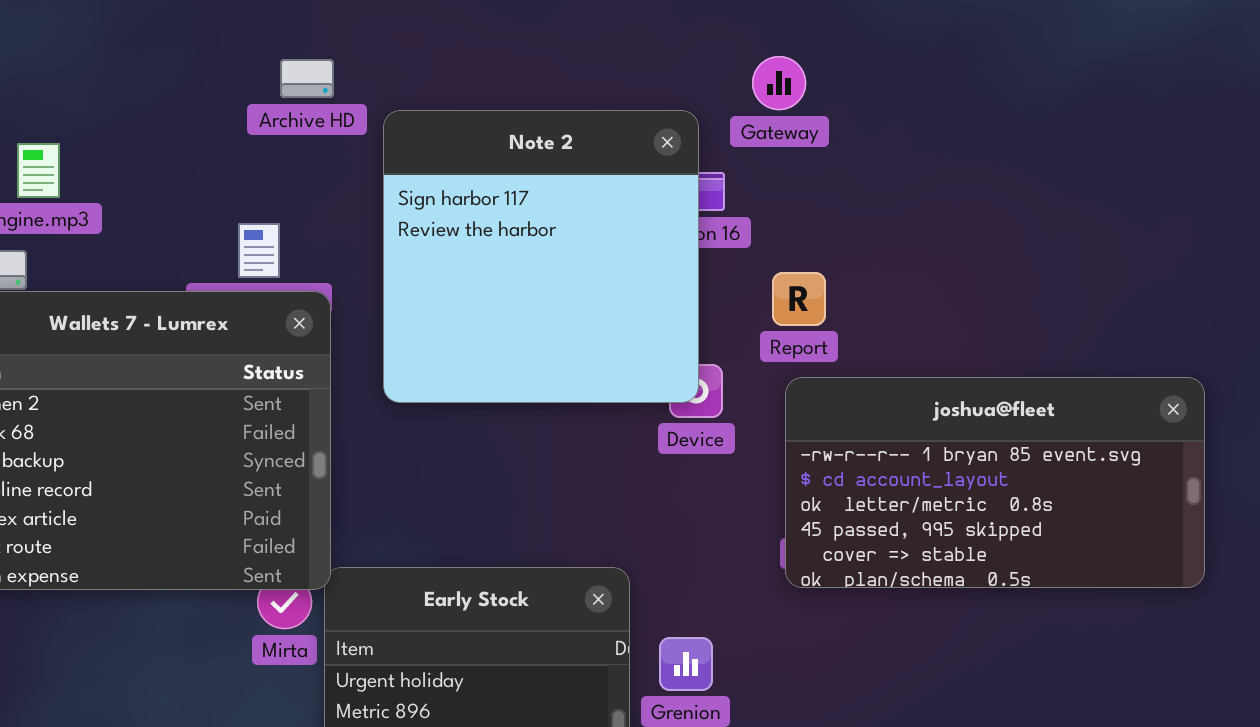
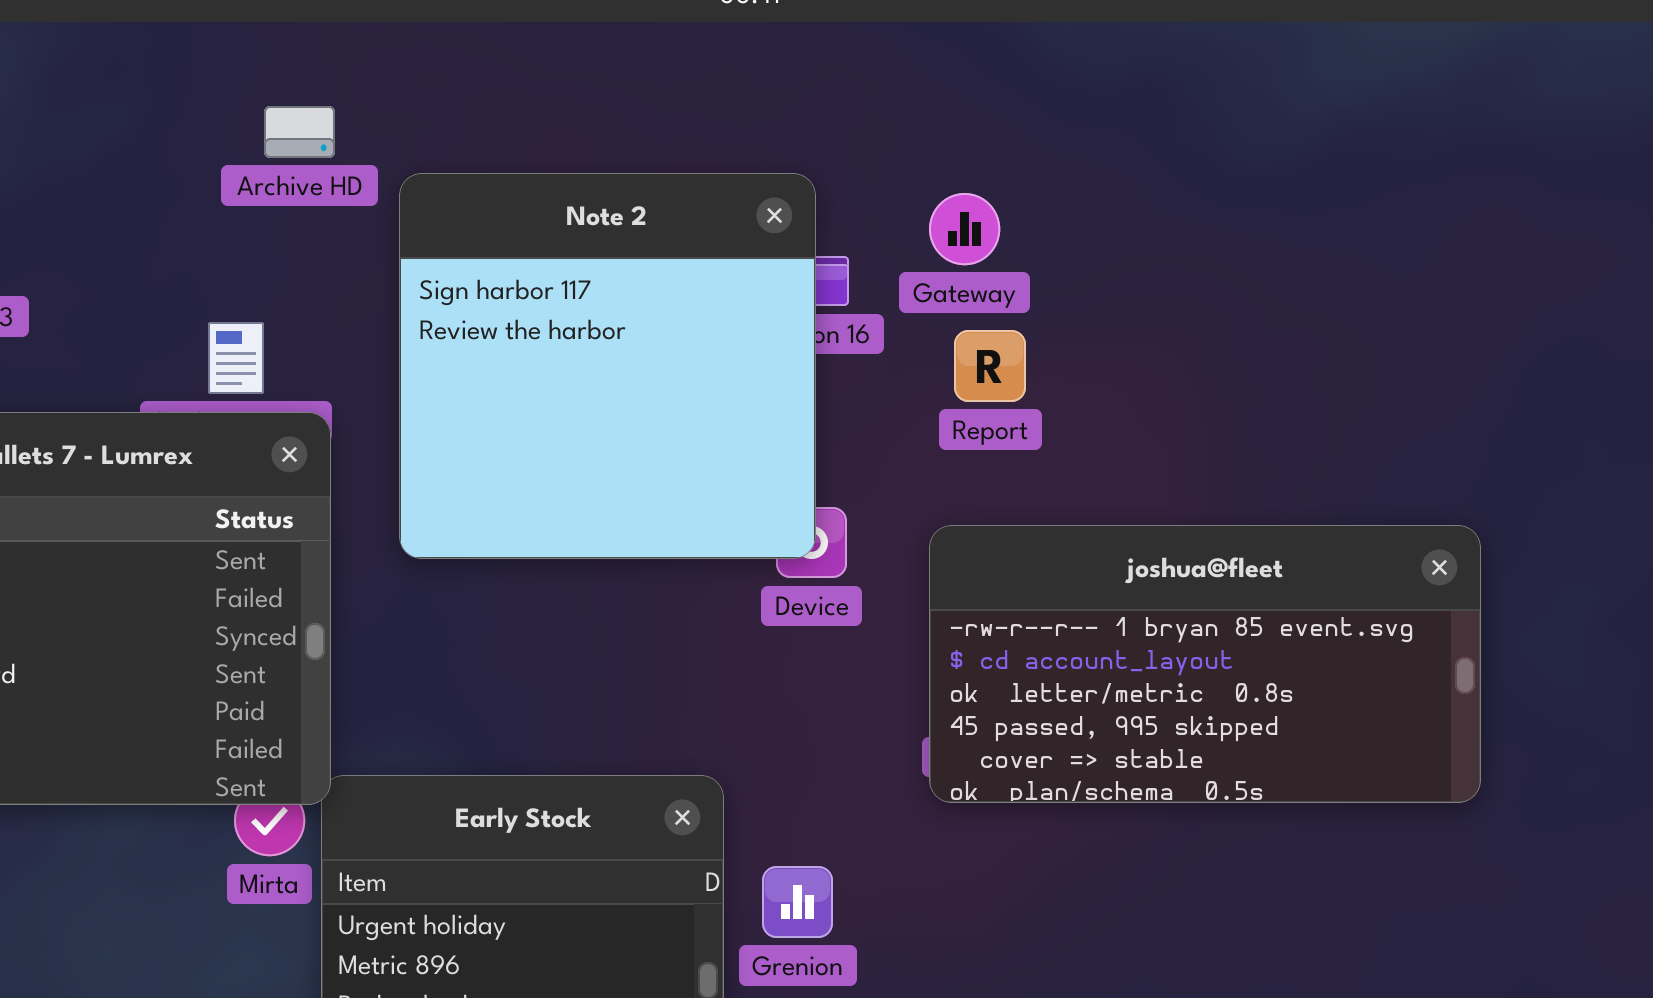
Gateway: [752,56,806,110] -> [929,193,1000,265], moved
Report: [772,272,826,326] -> [954,330,1026,402], moved

